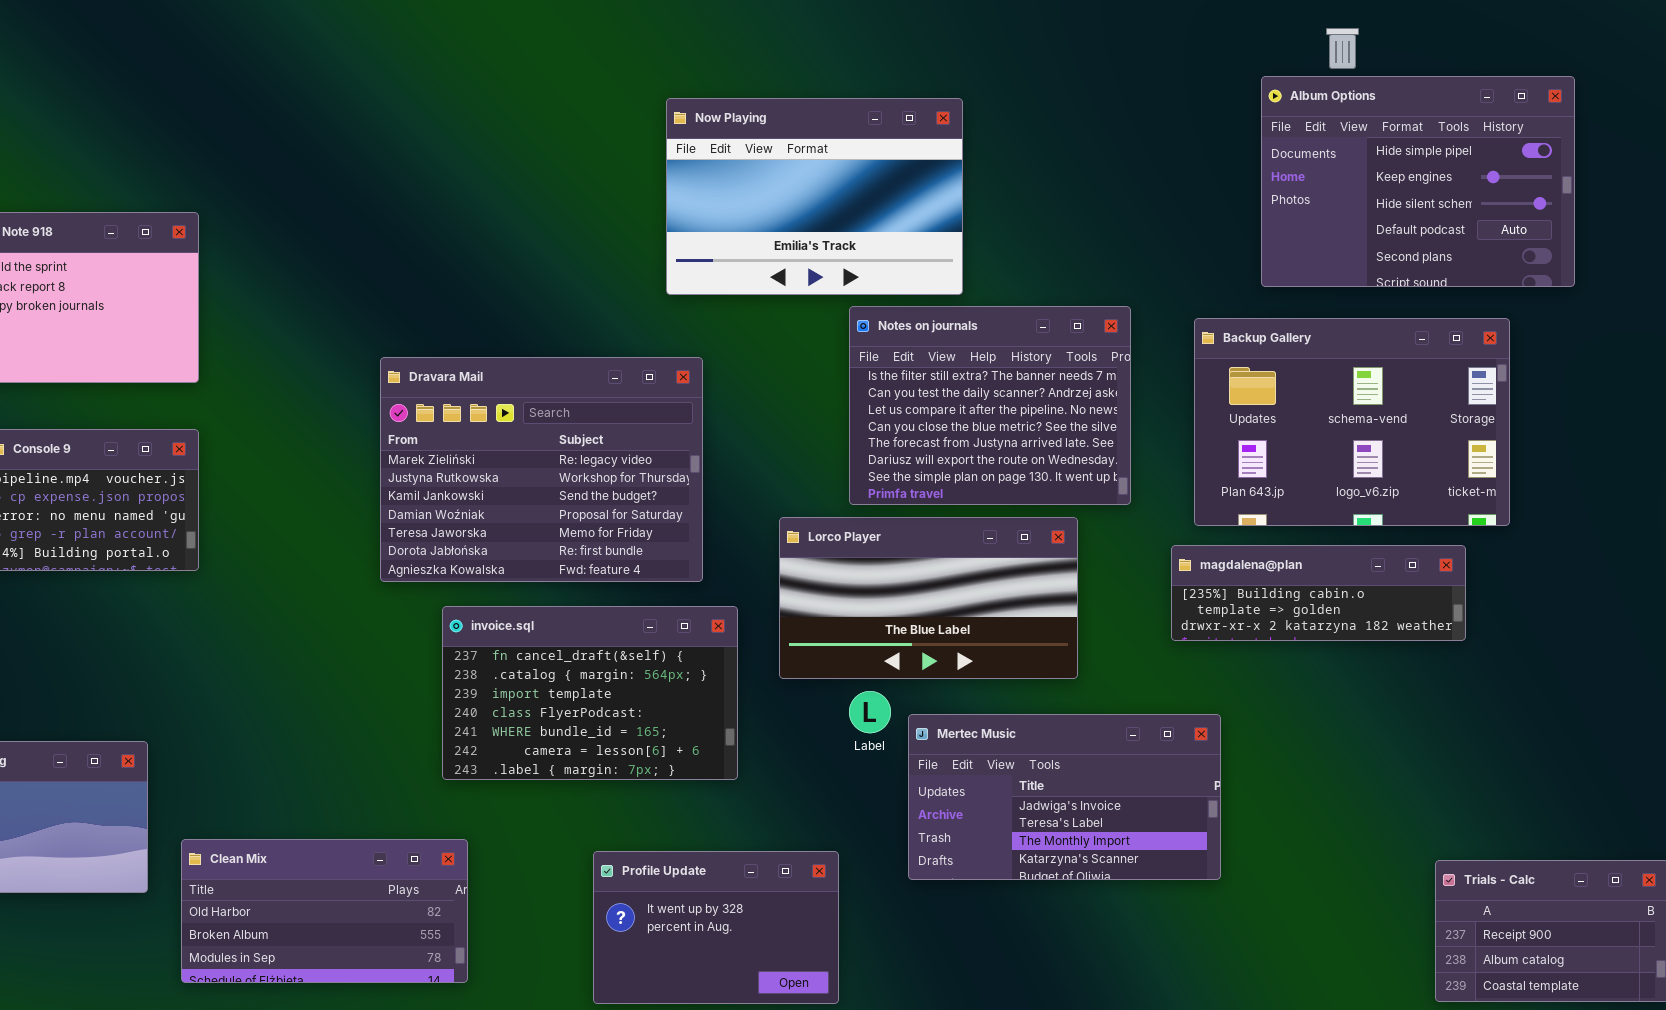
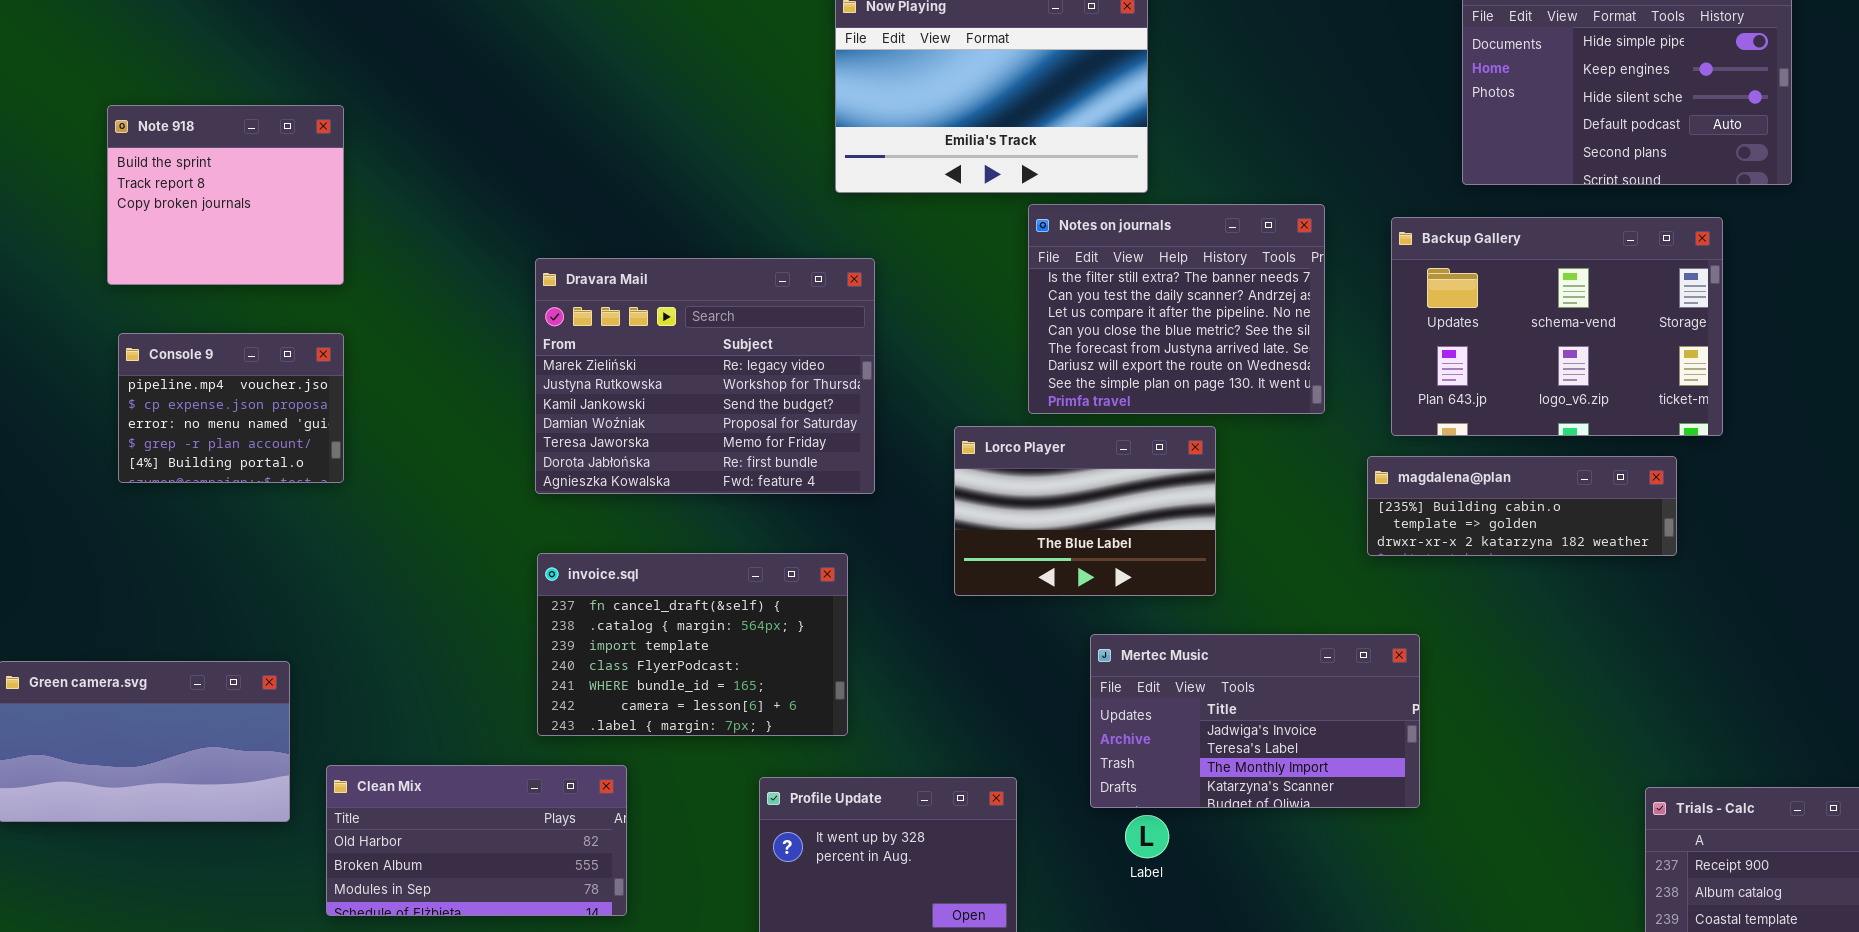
Lorco Player: [779,517,1078,679] -> [954,426,1216,596], resized
invoice.sql: [442,606,738,780] -> [537,553,848,736], moved
Label: [849,691,891,733] -> [1125,815,1169,858], moved

